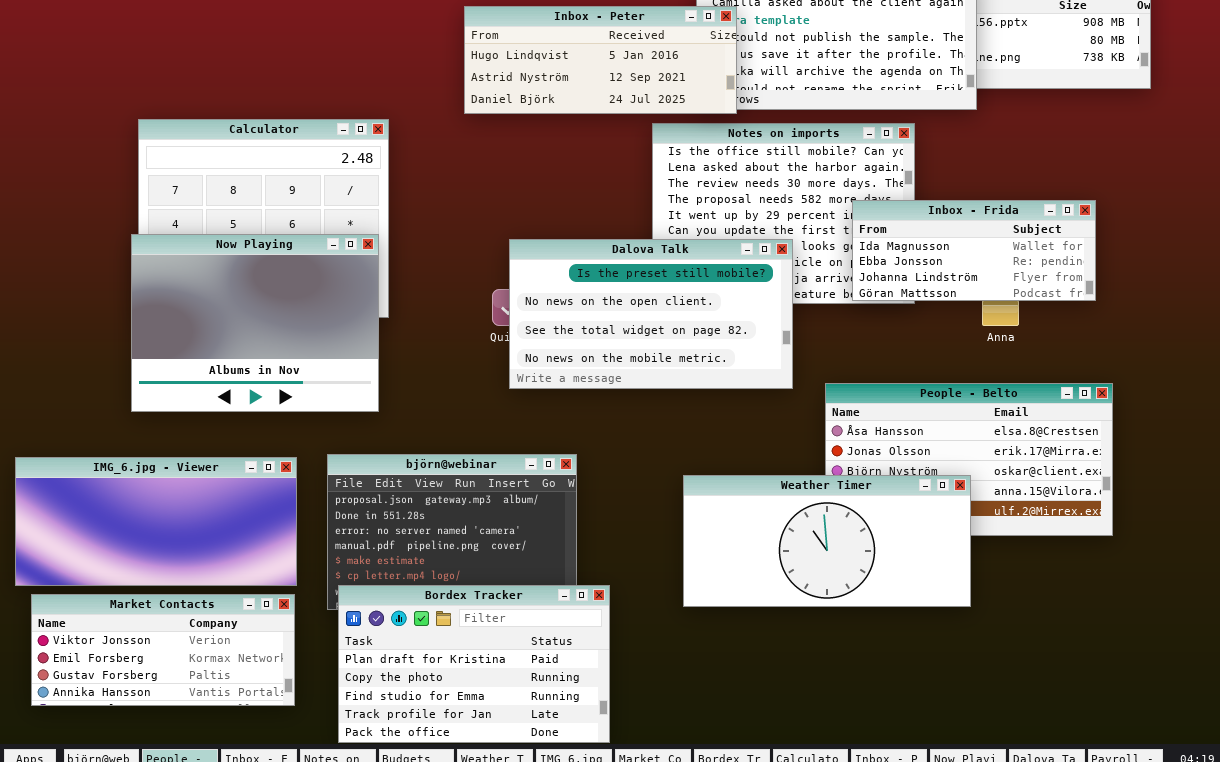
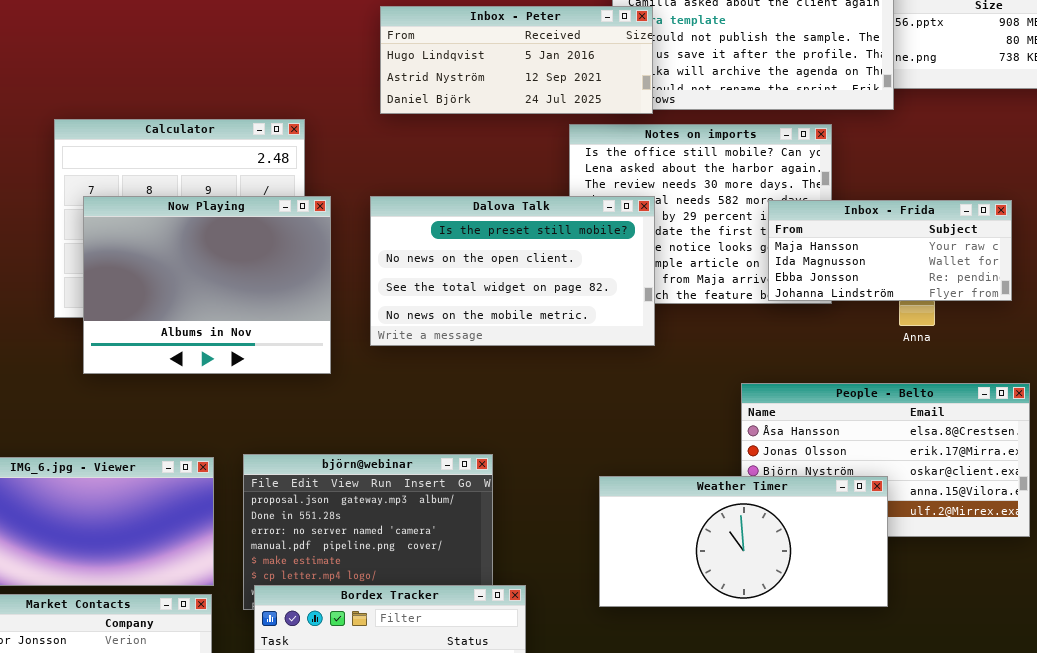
Inbox - Frida: [852,200,1096,301] -> [768,200,1012,301], scrolled up 1 row
Now Playing: [131,234,379,412] -> [83,196,331,374], moved
Dalova Talk: [509,239,793,389] -> [370,196,655,346], moved

